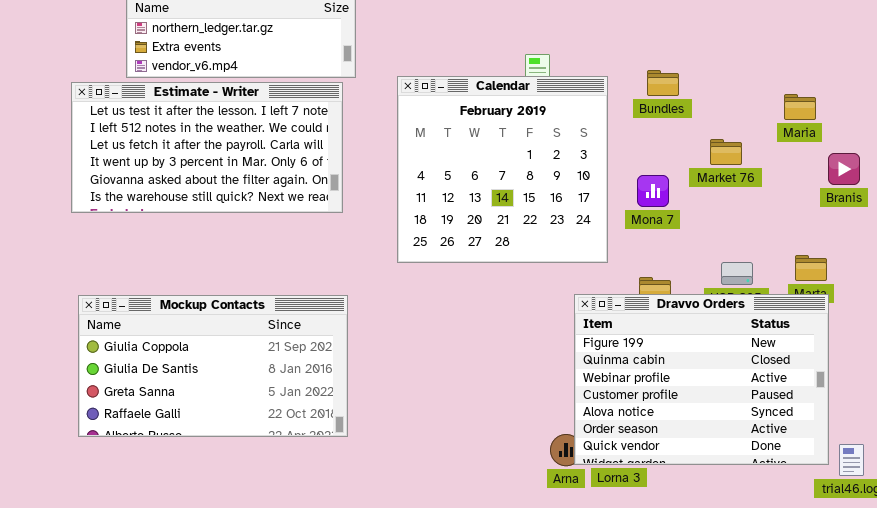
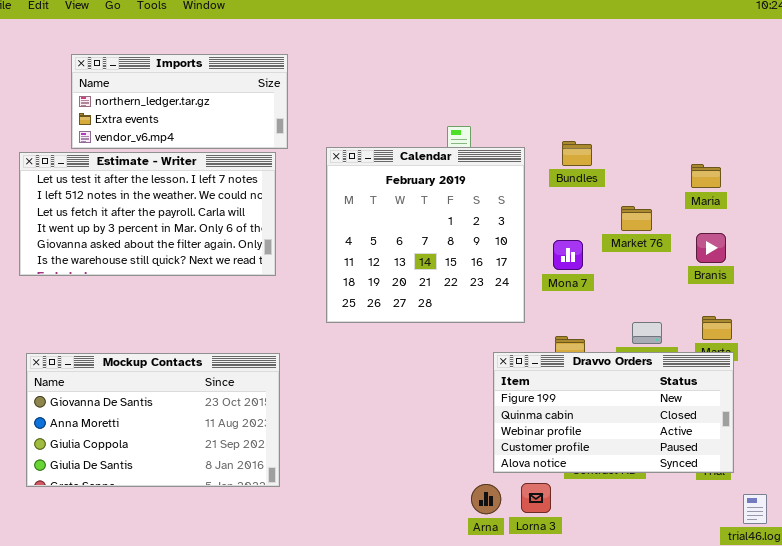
Branis: [828,153,860,185] -> [696,233,726,263], moved
Dravvo Orders: [574,294,829,465] -> [493,352,734,473], resized
Mockup Contacts: [78,295,348,437] -> [26,353,280,487], scrolled up 2 rows

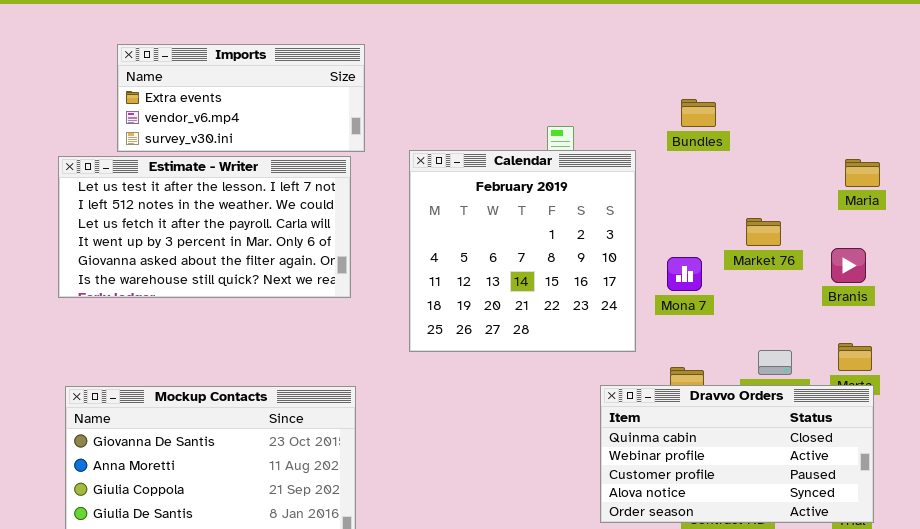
Imports: [71,54,288,149] -> [117,44,365,152], scrolled down 1 row
Bundles: [562,141,592,166] -> [681,99,716,127], moved
Maria: [691,164,721,188] -> [845,159,880,187], moved
Dravvo Orders: [493,352,734,473] -> [600,385,874,523], scrolled down 1 row

